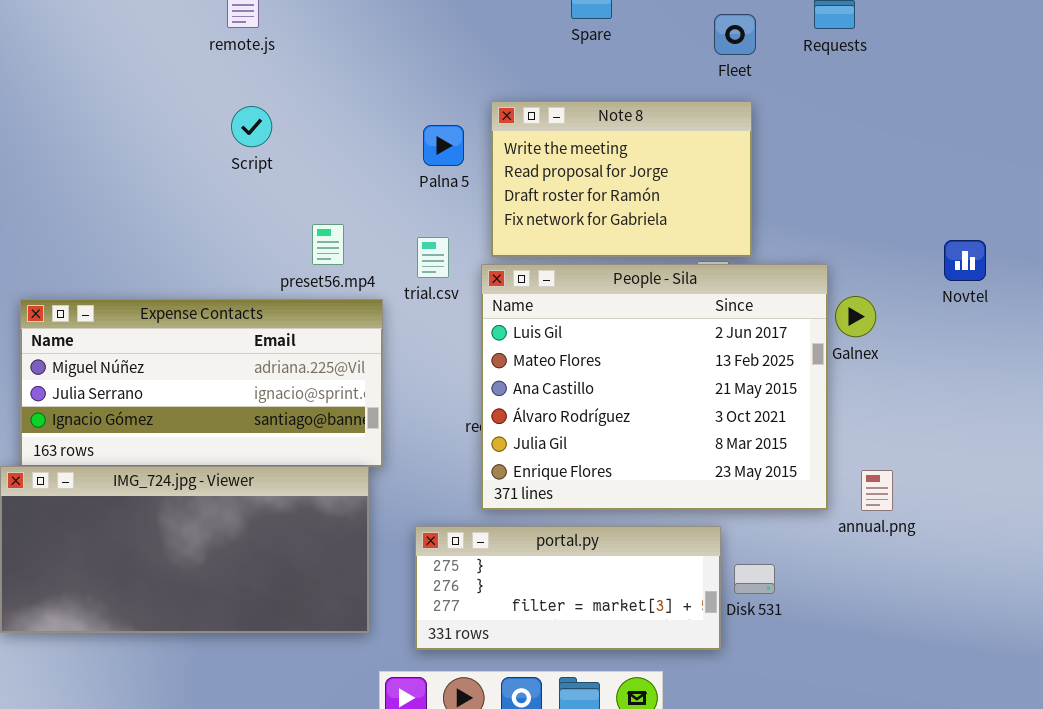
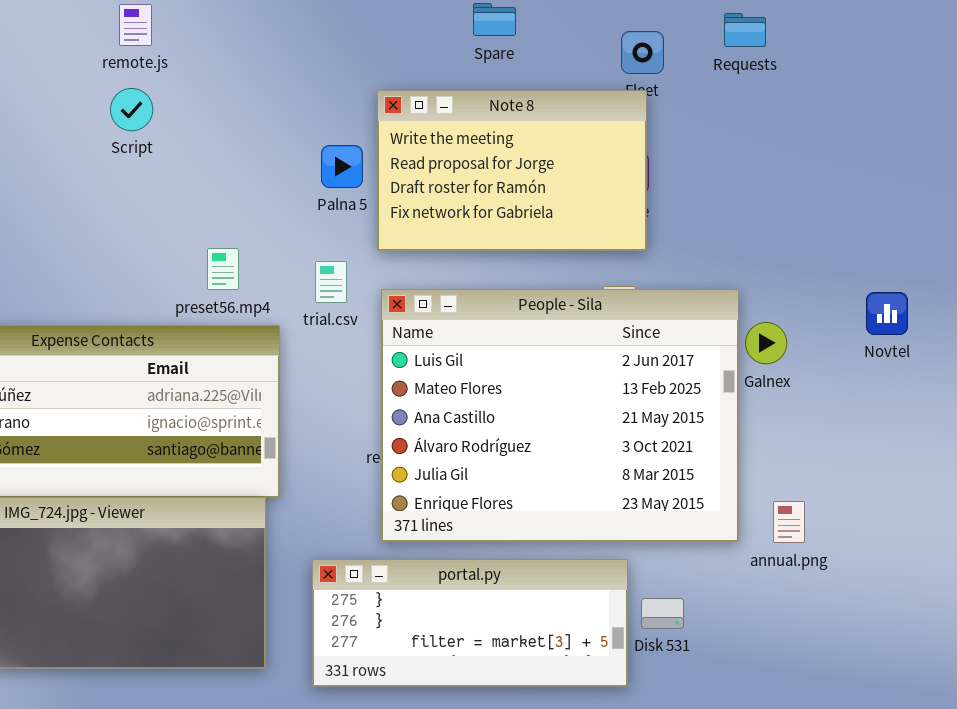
Note 8: [491,101,752,257] -> [377,90,647,251], moved
Script: [231,106,272,147] -> [110,88,153,131], moved
Novtel: [944,240,986,281] -> [866,292,908,335], moved

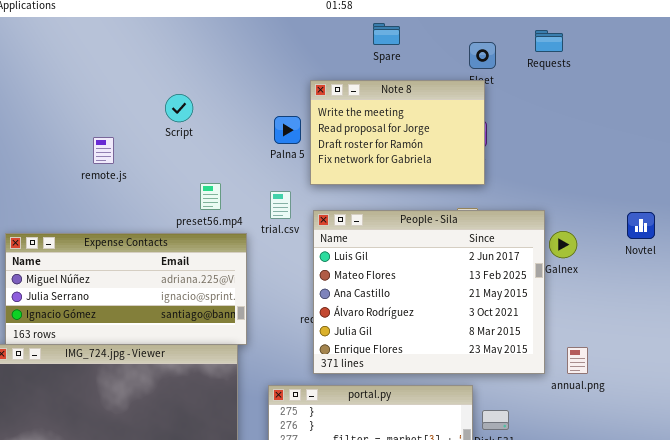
remote.js: [119,4,152,46] -> [93,137,114,164], moved
Script: [110,88,153,131] -> [165,94,193,122], moved

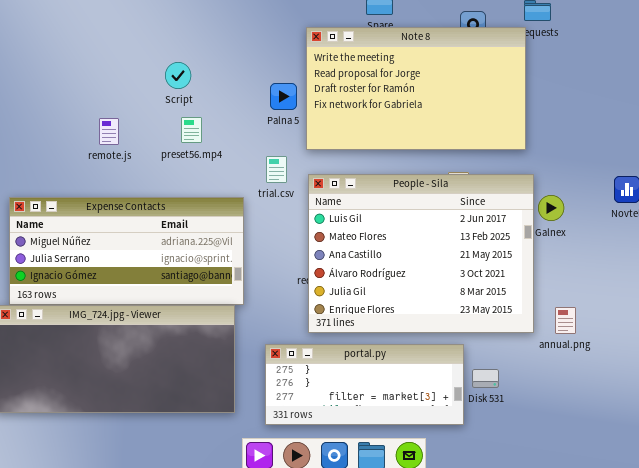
Note 8: [310,80,485,185] -> [306,27,526,150], resized
remote.js: [93,137,114,164] -> [99,118,119,145], moved
preset56.mp4: [200,183,221,210] -> [181,117,202,143], moved

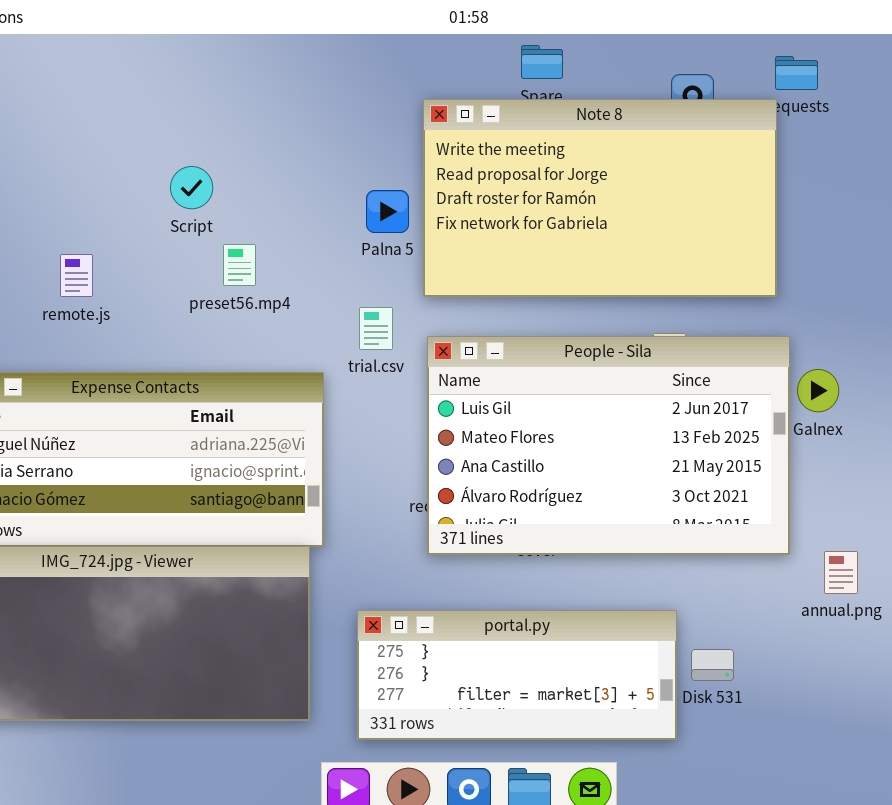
Script: [165,62,191,89] -> [170,166,213,209], moved
remote.js: [99,118,119,145] -> [60,254,93,297], moved
People - Sila: [308,174,534,333] -> [427,336,790,555], resized

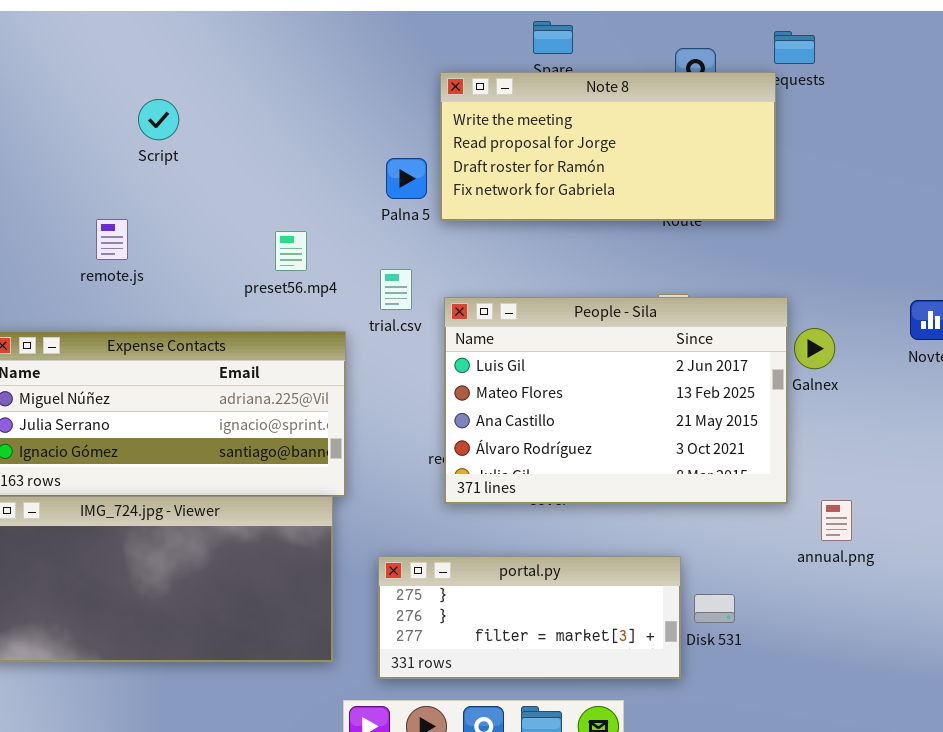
Note 8: [423,99,777,297] -> [440,72,776,221], resized
Script: [170,166,213,209] -> [138,99,179,140], moved
preset56.mp4: [223,244,256,286] -> [275,231,307,271], moved

